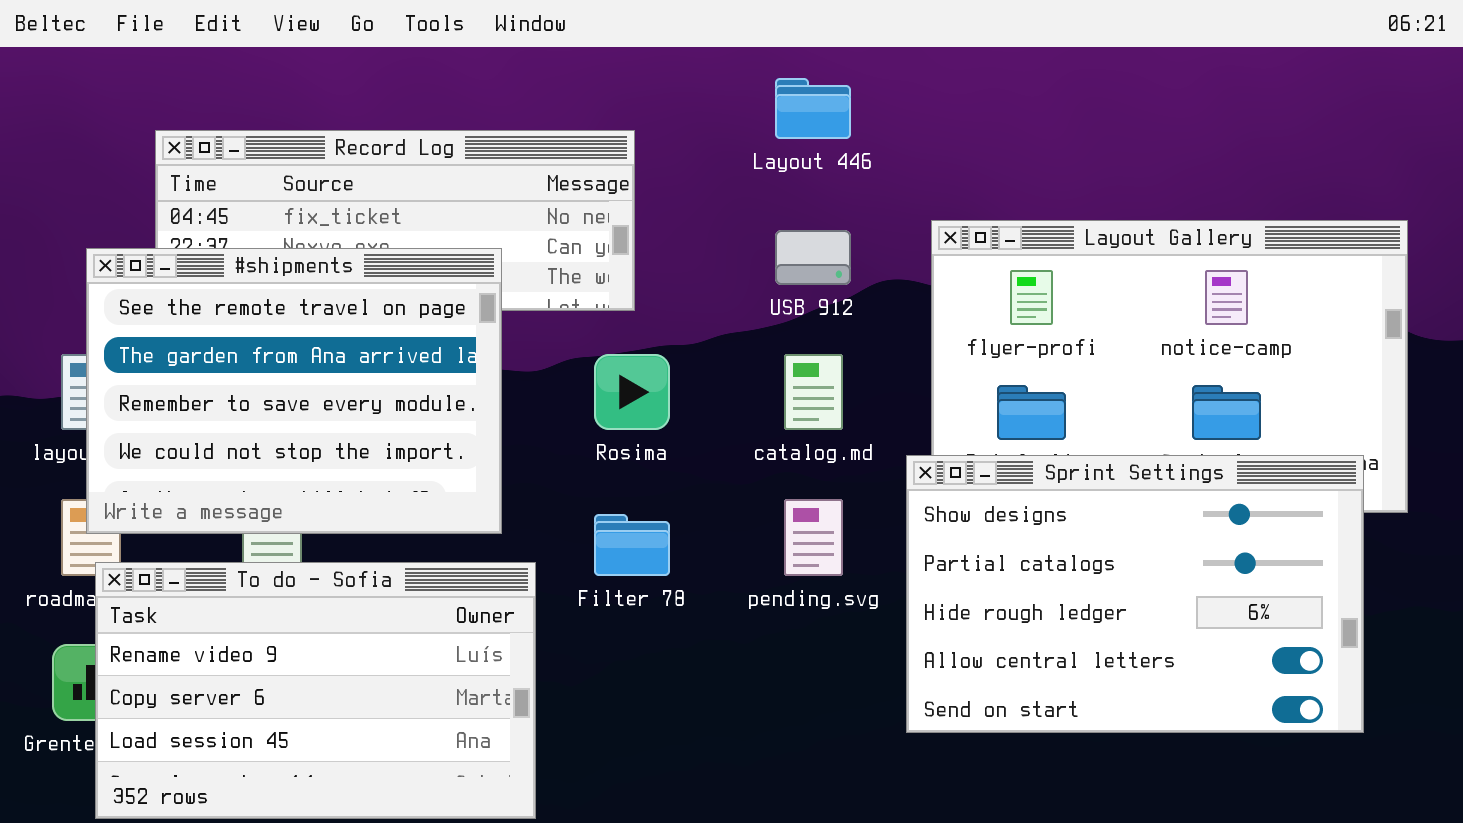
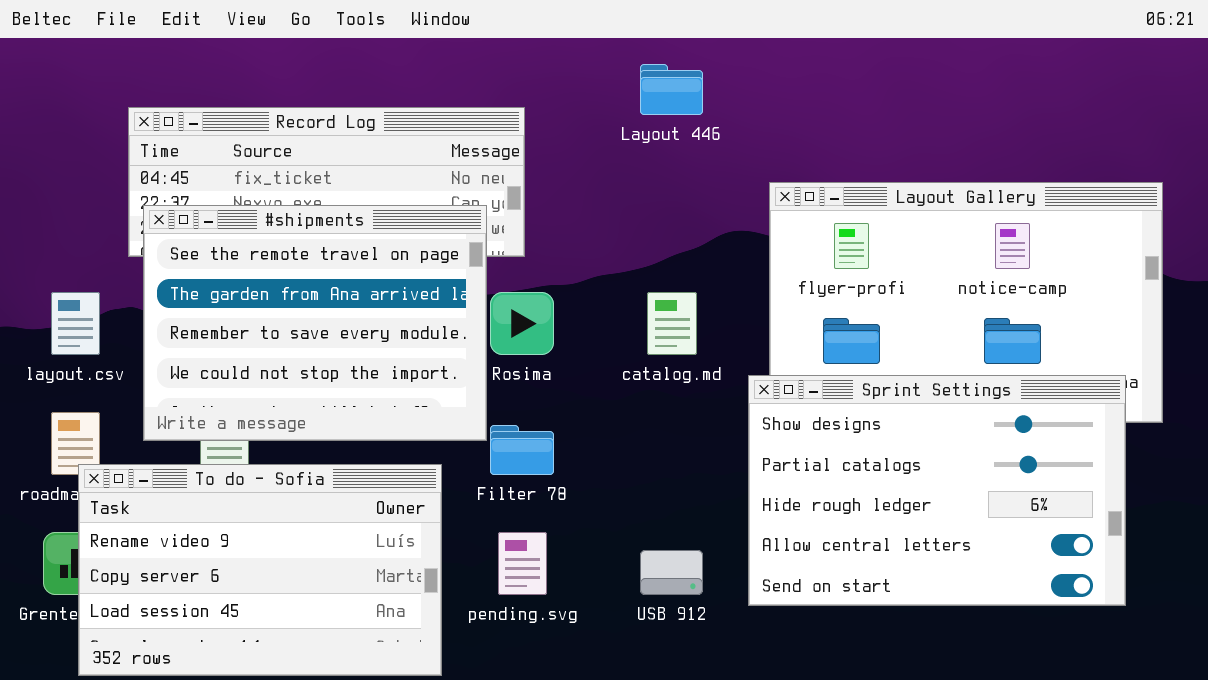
USB 912: [775,230,851,285] -> [640,550,703,595], moved
#shipments: [86,248,502,534] -> [143,205,487,441], moved
pending.svg: [784,499,843,576] -> [498,532,547,595], moved

